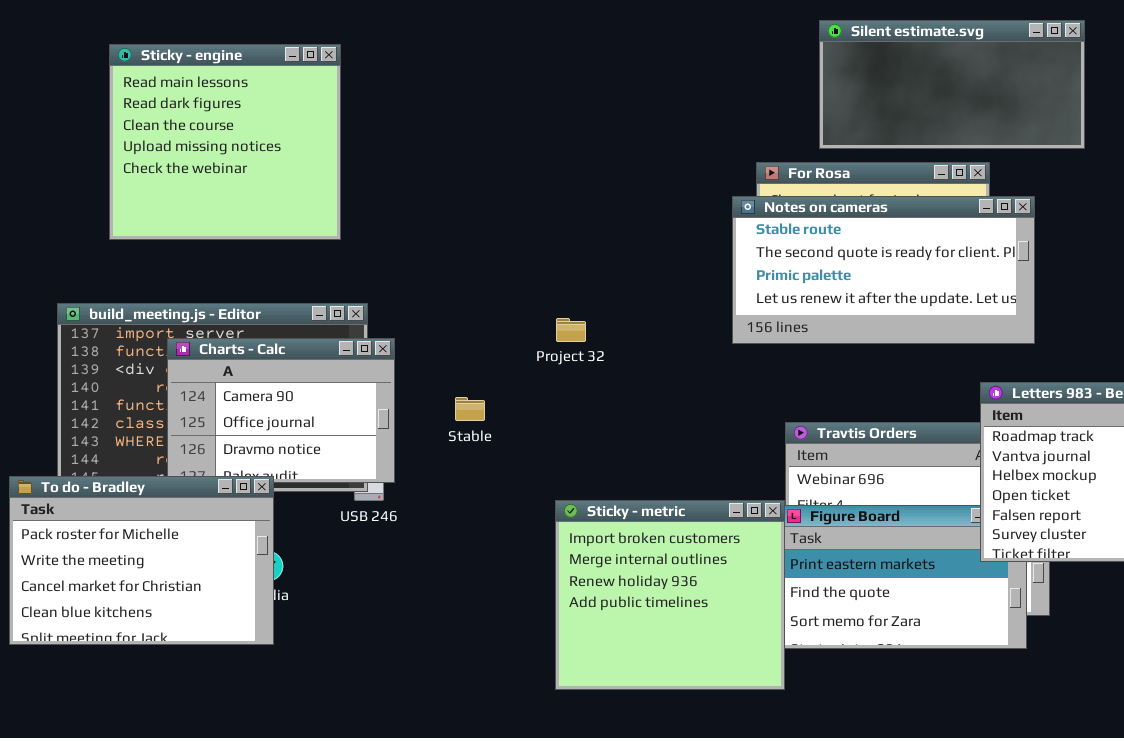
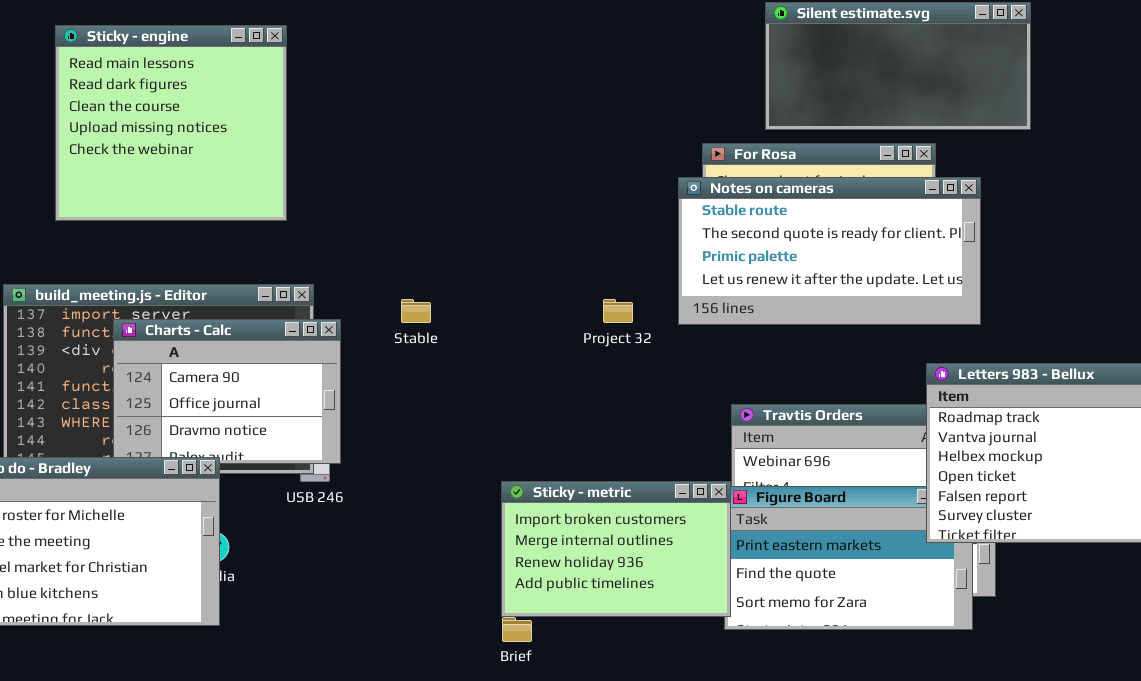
Project 32: [556,318,586,342] -> [603,299,633,323], moved
Stable: [455,397,485,421] -> [401,299,431,323], moved
Sticky - metric: [555,500,785,690] -> [501,481,731,617], resized

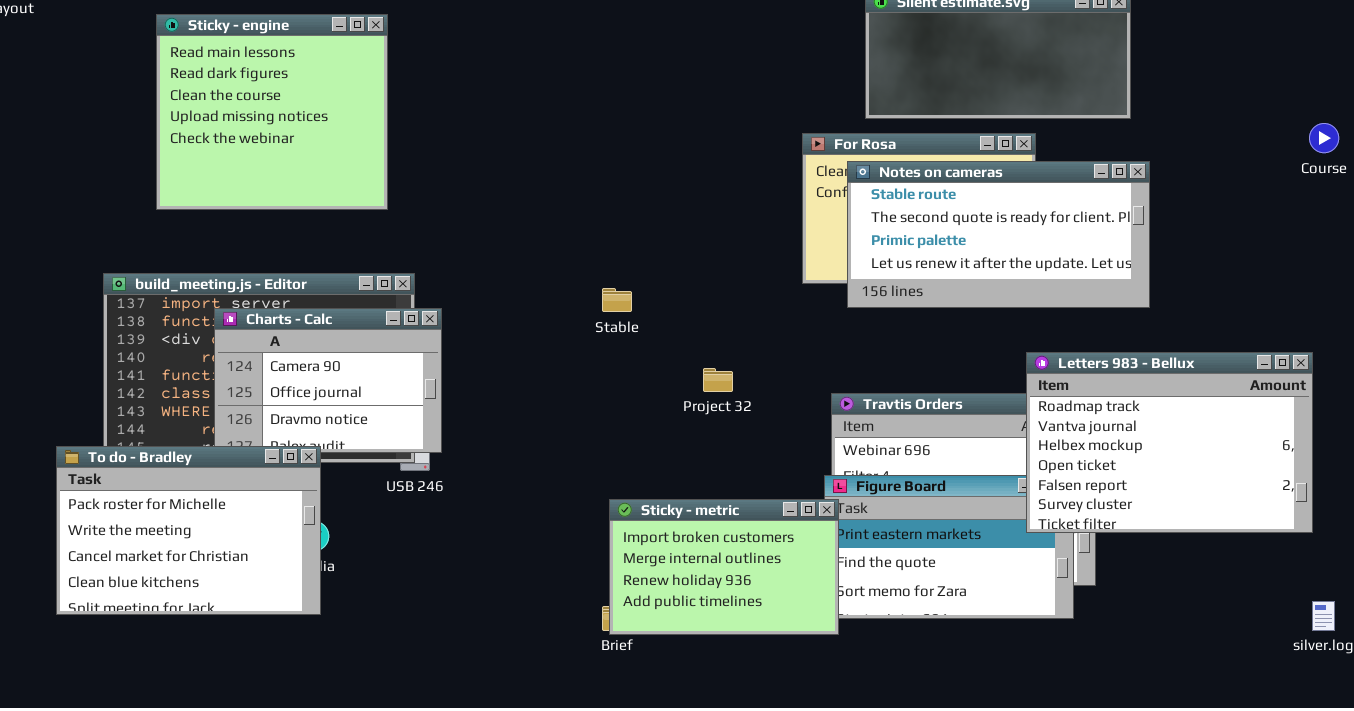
Notes on cameras: [678,177,981,325] -> [847,161,1150,308], moved
Stable: [401,299,431,323] -> [602,288,632,312], moved
Project 32: [603,299,633,323] -> [703,368,733,392], moved
Sticky - metric: [501,481,731,617] -> [609,499,839,635], moved

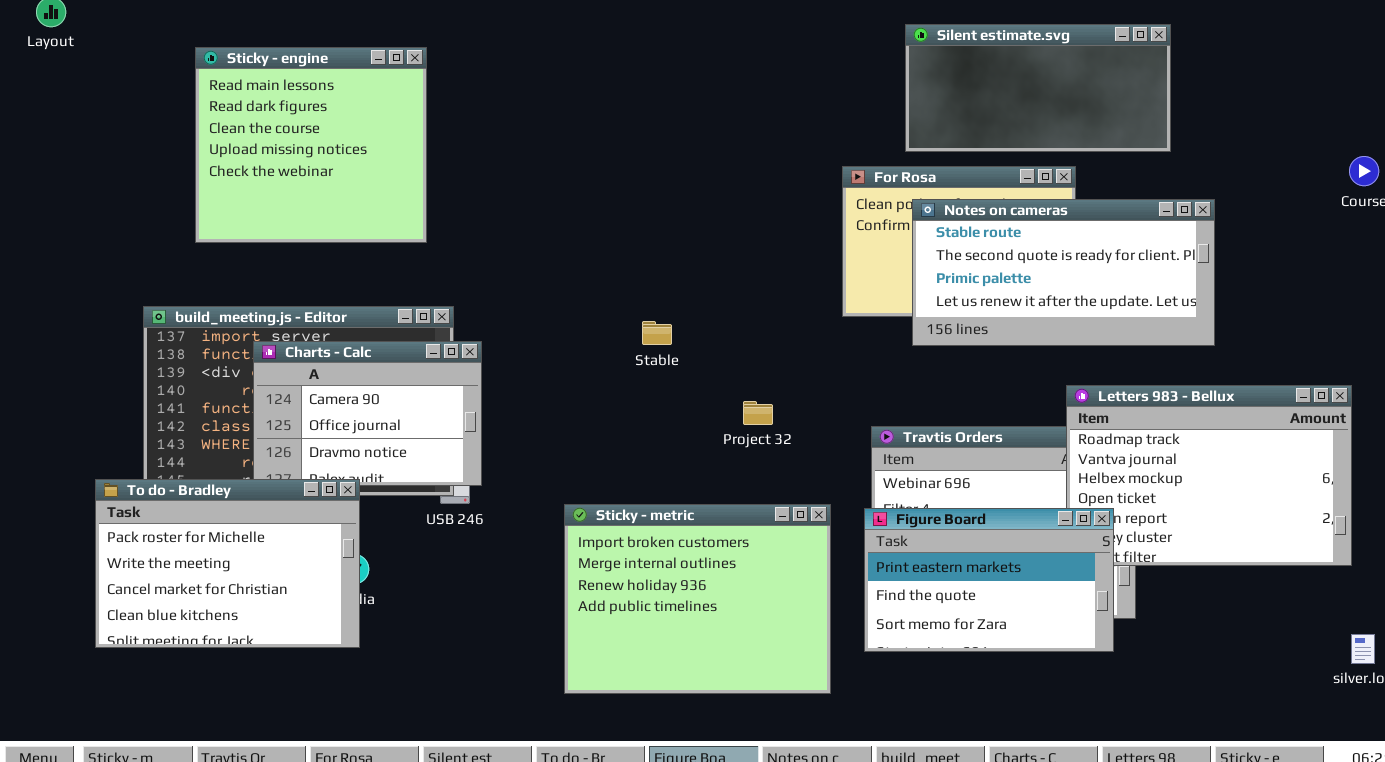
Notes on cameras: [847,161,1150,308] -> [912,199,1215,346], moved
Figure Board: [824,475,1074,619] -> [864,508,1114,652], raised
Sticky - metric: [609,499,839,635] -> [564,504,831,694], moved, resized

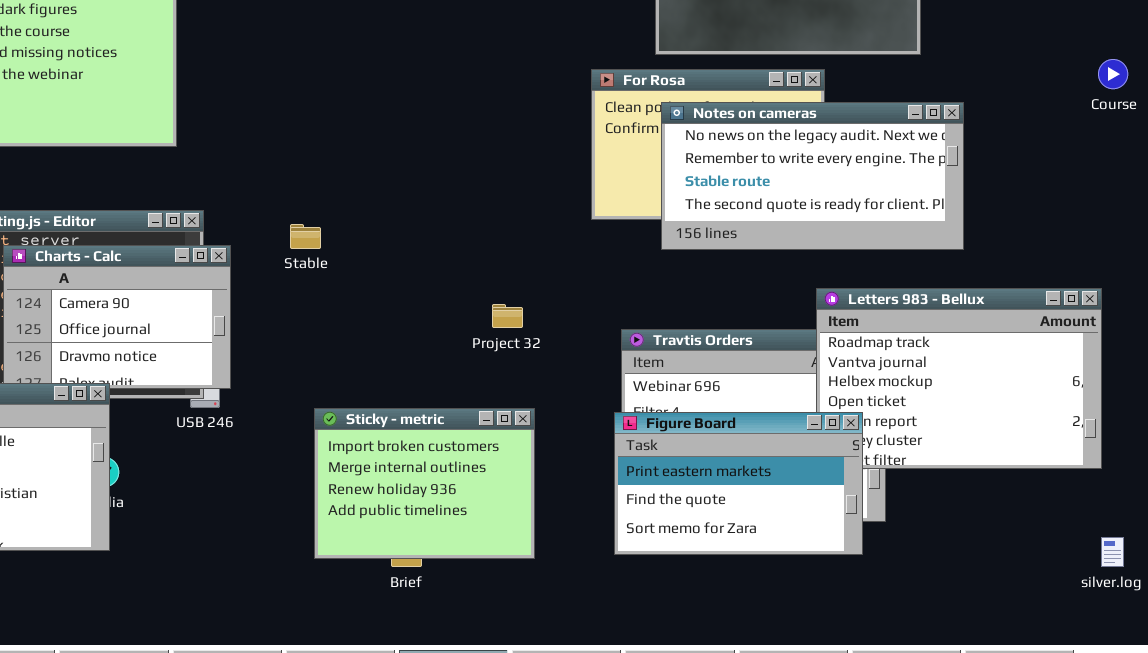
Notes on cameras: [912,199,1215,346] -> [661,102,964,250], scrolled up 2 rows
Stable: [642,321,672,345] -> [290,224,321,249], moved
Sticky - metric: [564,504,831,694] -> [314,408,535,559], resized

